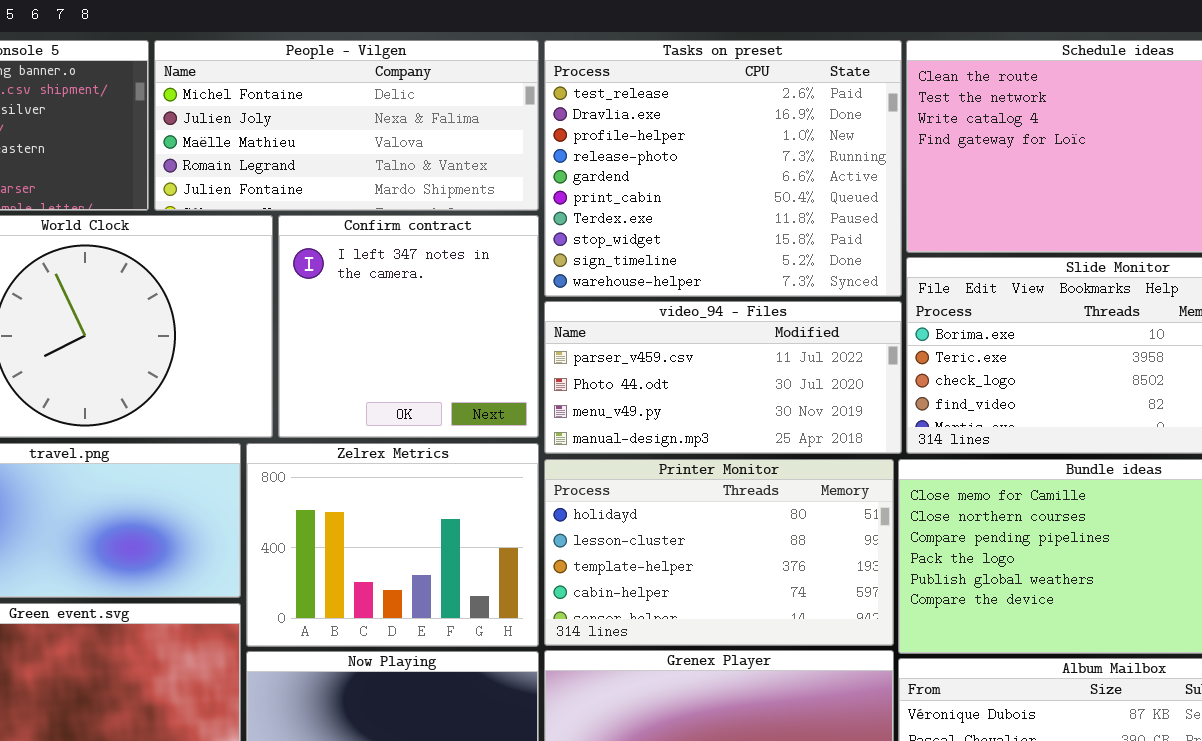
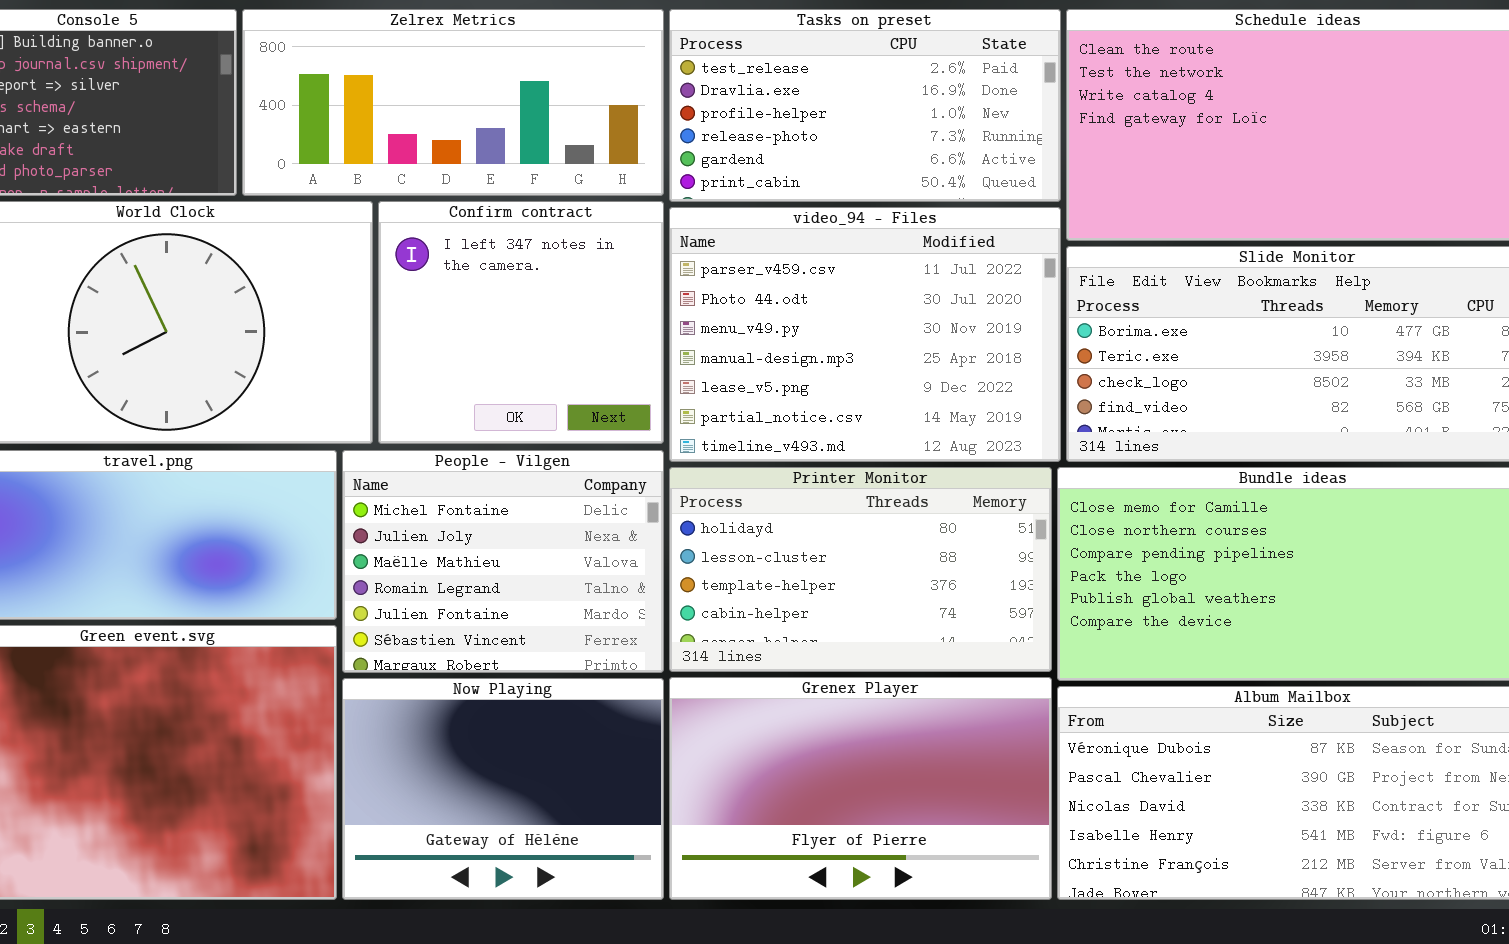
People - Vilgen: [154,40,539,211] -> [342,450,664,673], moved, resized
Tasks on preset: [544,40,902,297] -> [669,9,1061,202], resized
video_94 - Files: [544,301,902,454] -> [669,207,1061,462], resized
Zelrex Metrics: [246,443,539,647] -> [242,9,664,196], moved, resized

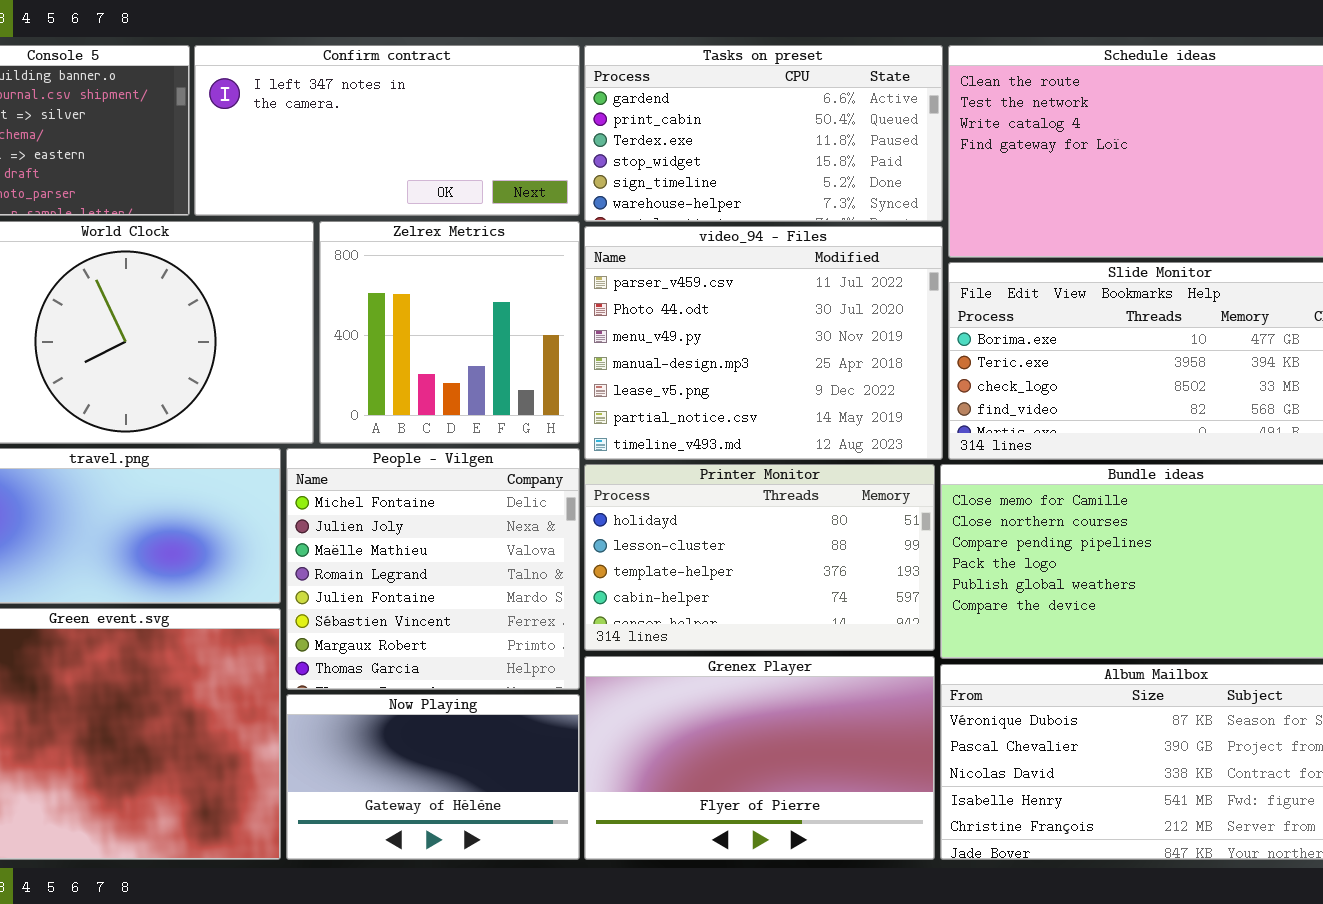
Zelrex Metrics: [242,9,664,196] -> [319,221,580,444], moved, resized
Tasks on preset: [669,9,1061,202] -> [584,45,943,222], scrolled down 4 rows
Confirm contract: [378,201,664,444] -> [194,45,580,216], moved, resized
People - Vilgen: [342,450,664,673] -> [286,448,580,690], resized
Now Playing: [342,678,664,900] -> [286,694,580,860], resized

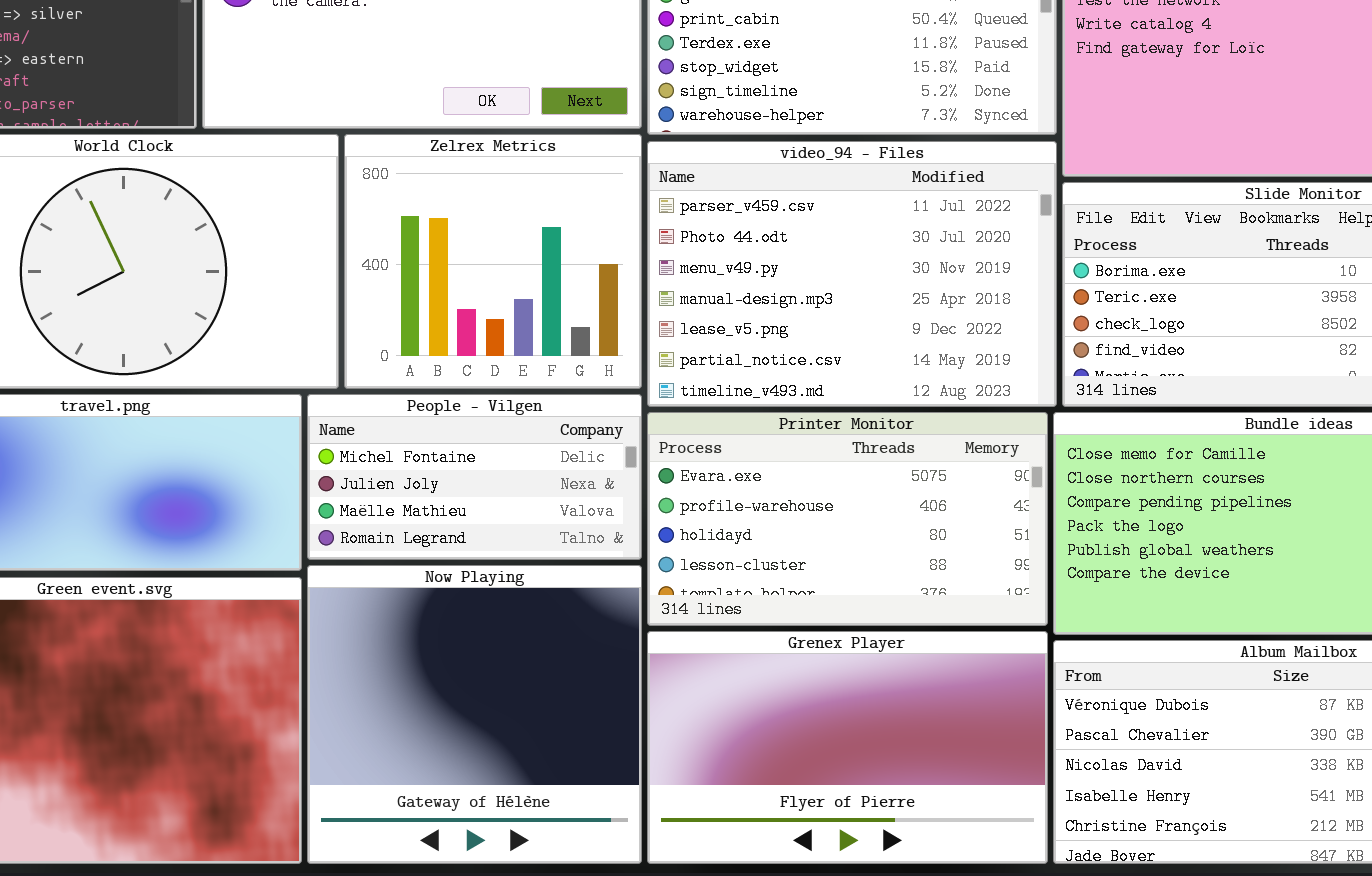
People - Vilgen: [286,448,580,690] -> [307,394,642,560], resized
Printer Monitor: [584,464,935,651] -> [647,412,1048,626], scrolled up 2 rows
Now Playing: [286,694,580,860] -> [307,565,642,864], resized

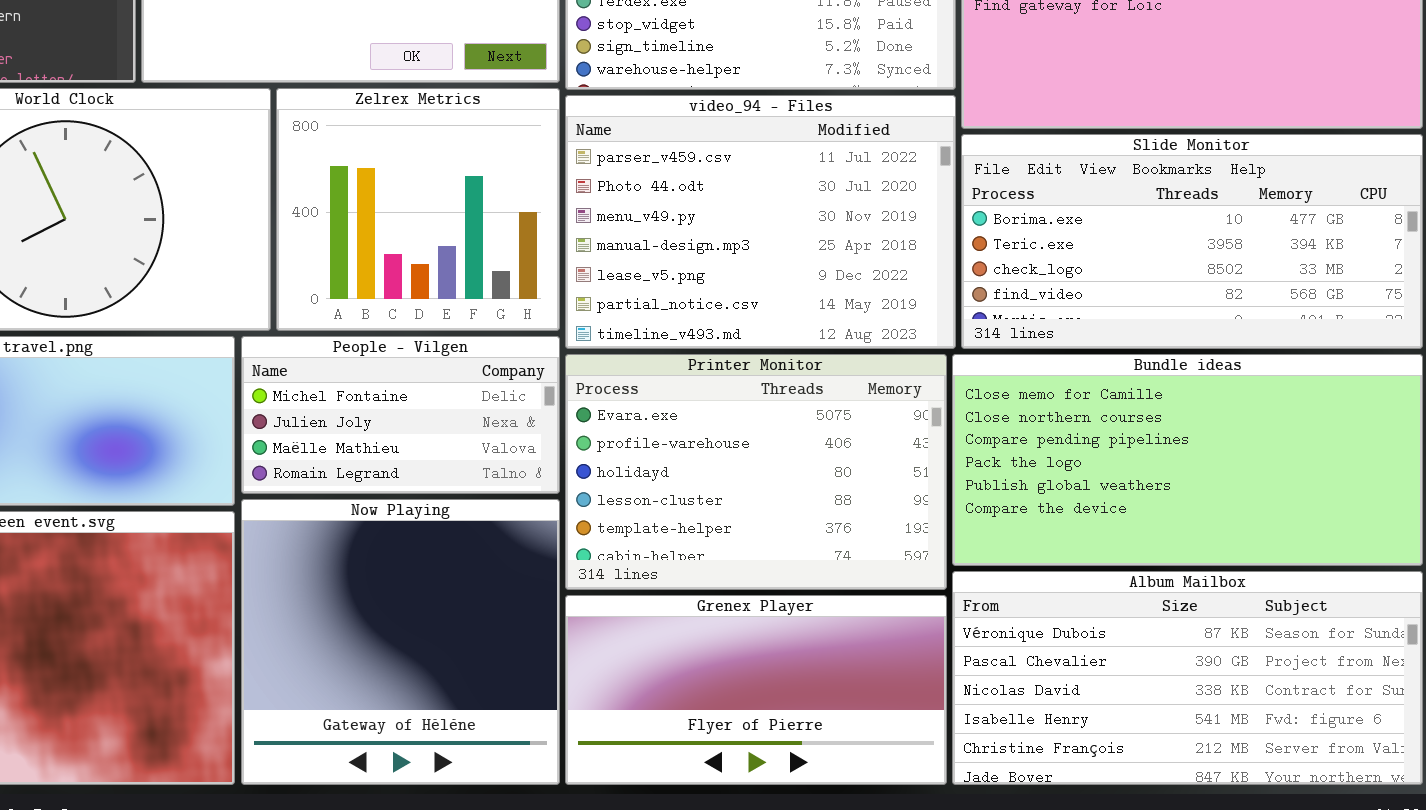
Printer Monitor: [647,412,1048,626] -> [565,354,947,590], resized
Grenex Player: [647,631,1048,864] -> [565,595,947,785], resized

